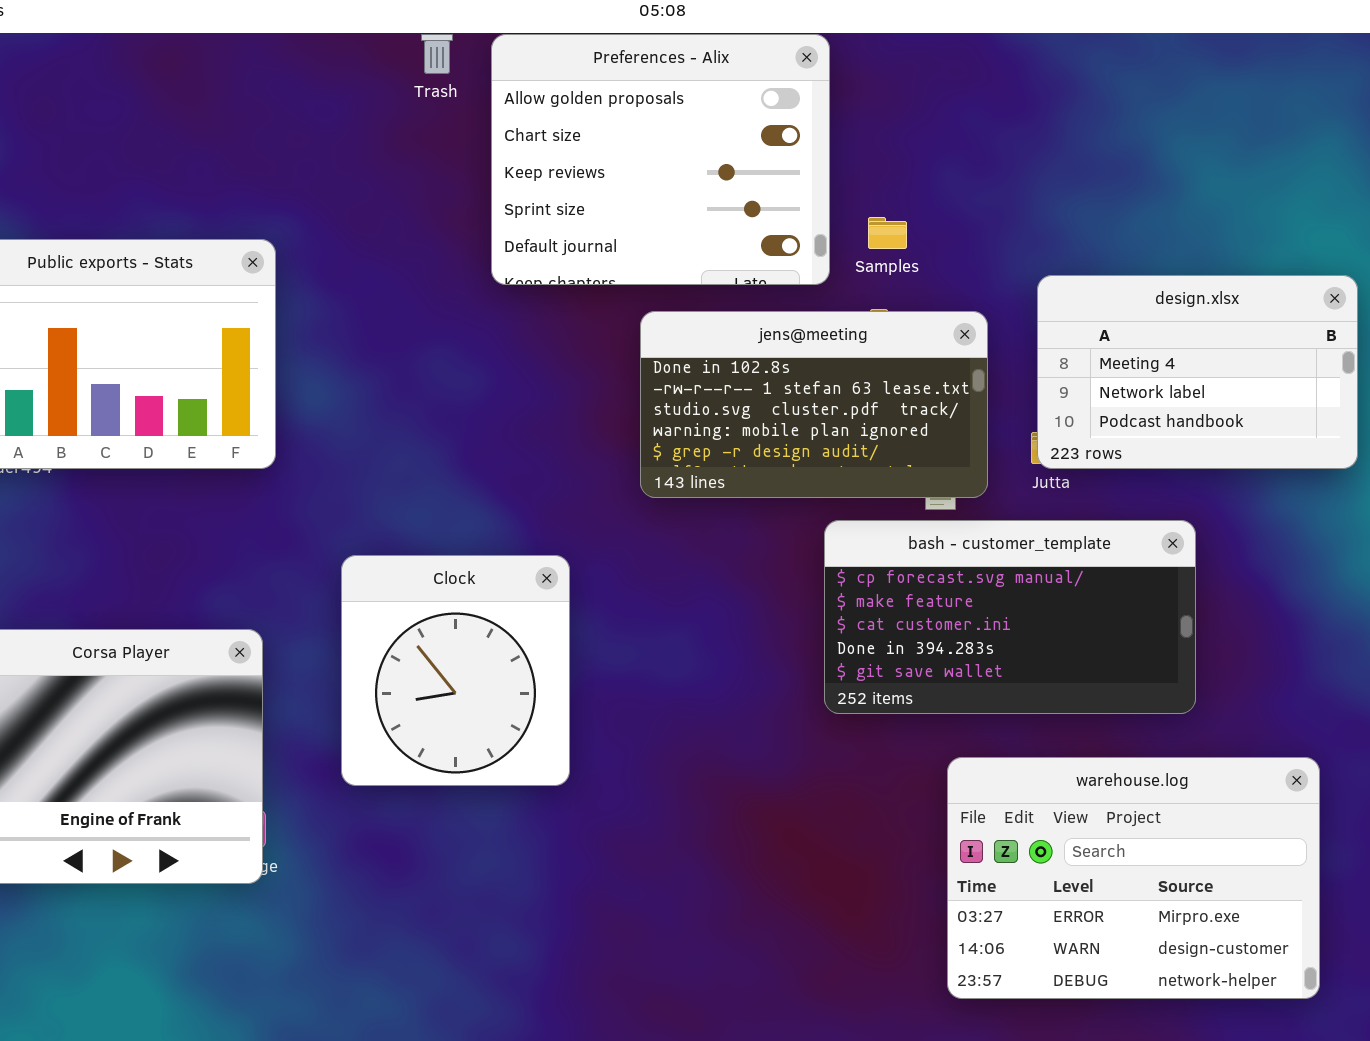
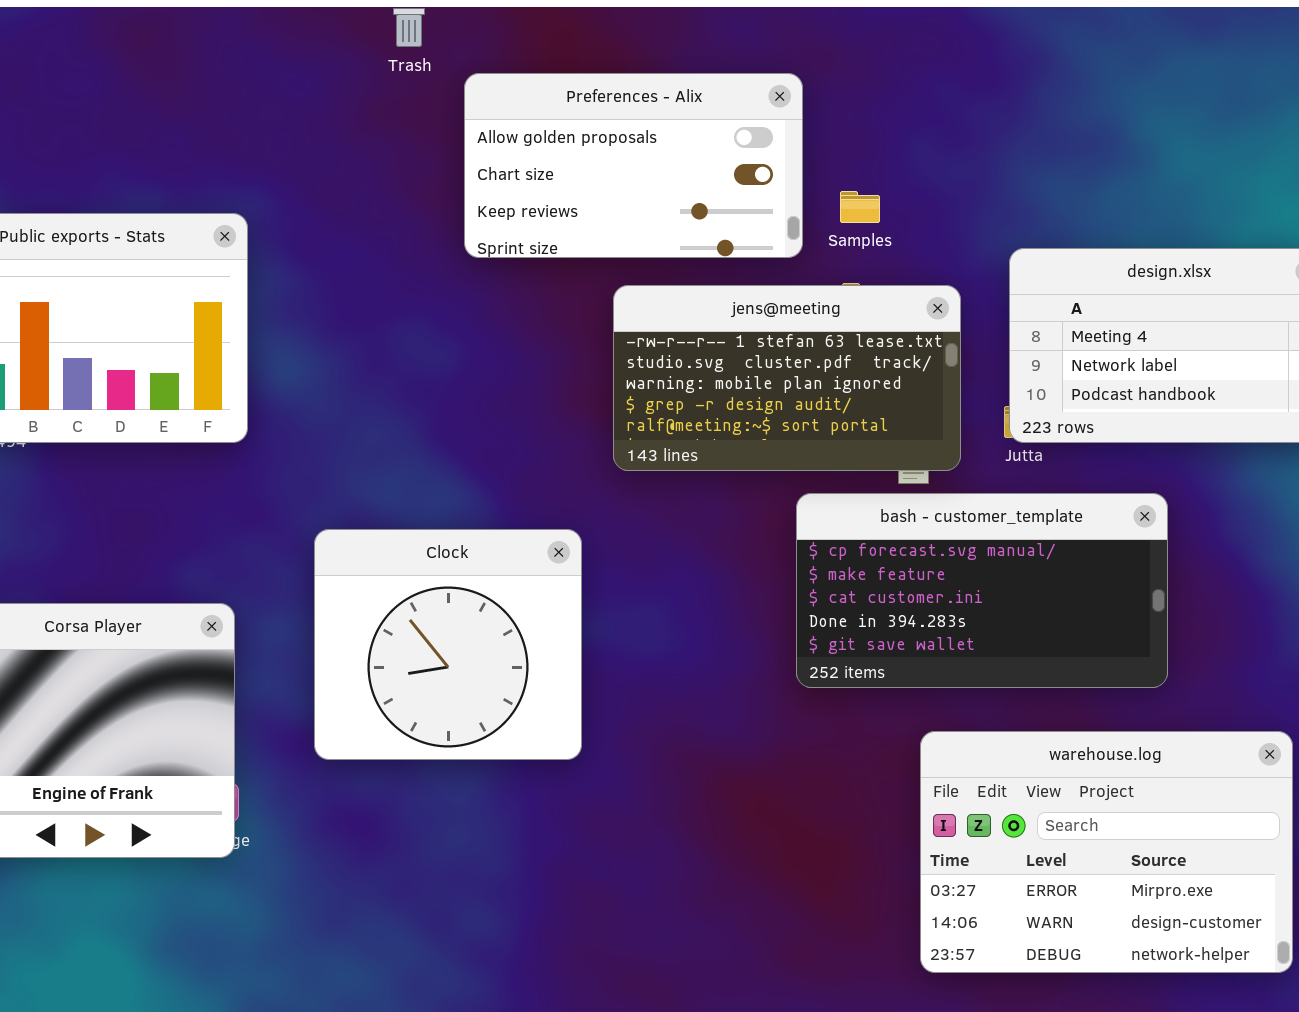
Preferences - Alix: [491,34,830,285] -> [464,73,803,258], resized
jens@meeting: [640,311,988,498] -> [613,285,961,471], scrolled down 1 row
Clock: [341,555,570,786] -> [314,529,582,760], resized

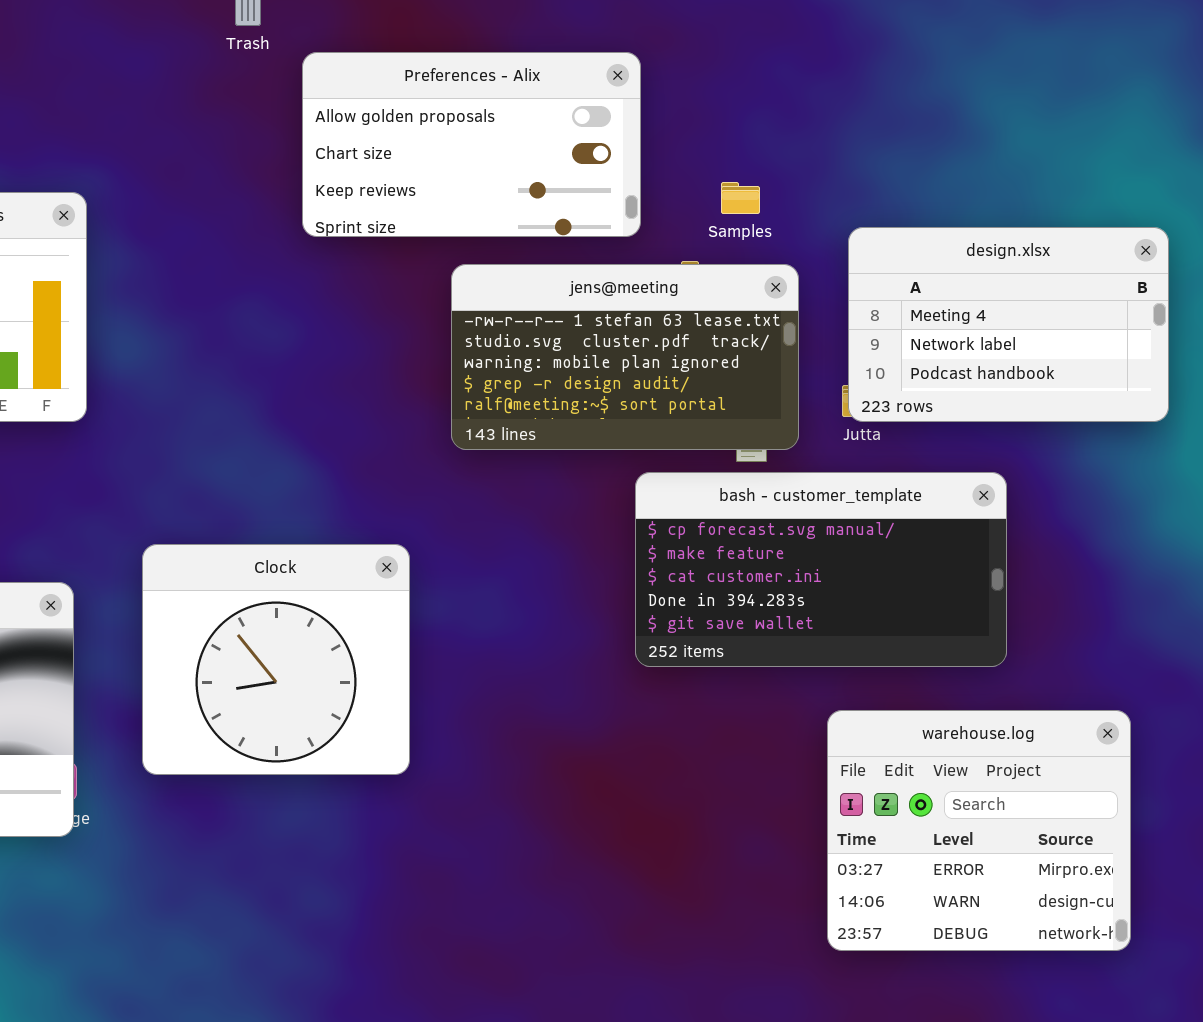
Samples: [840,191,880,223] -> [721,182,760,214], moved
Clock: [314,529,582,760] -> [142,544,410,775], moved
warehouse.log: [920,731,1293,973] -> [827,710,1131,951], resized

